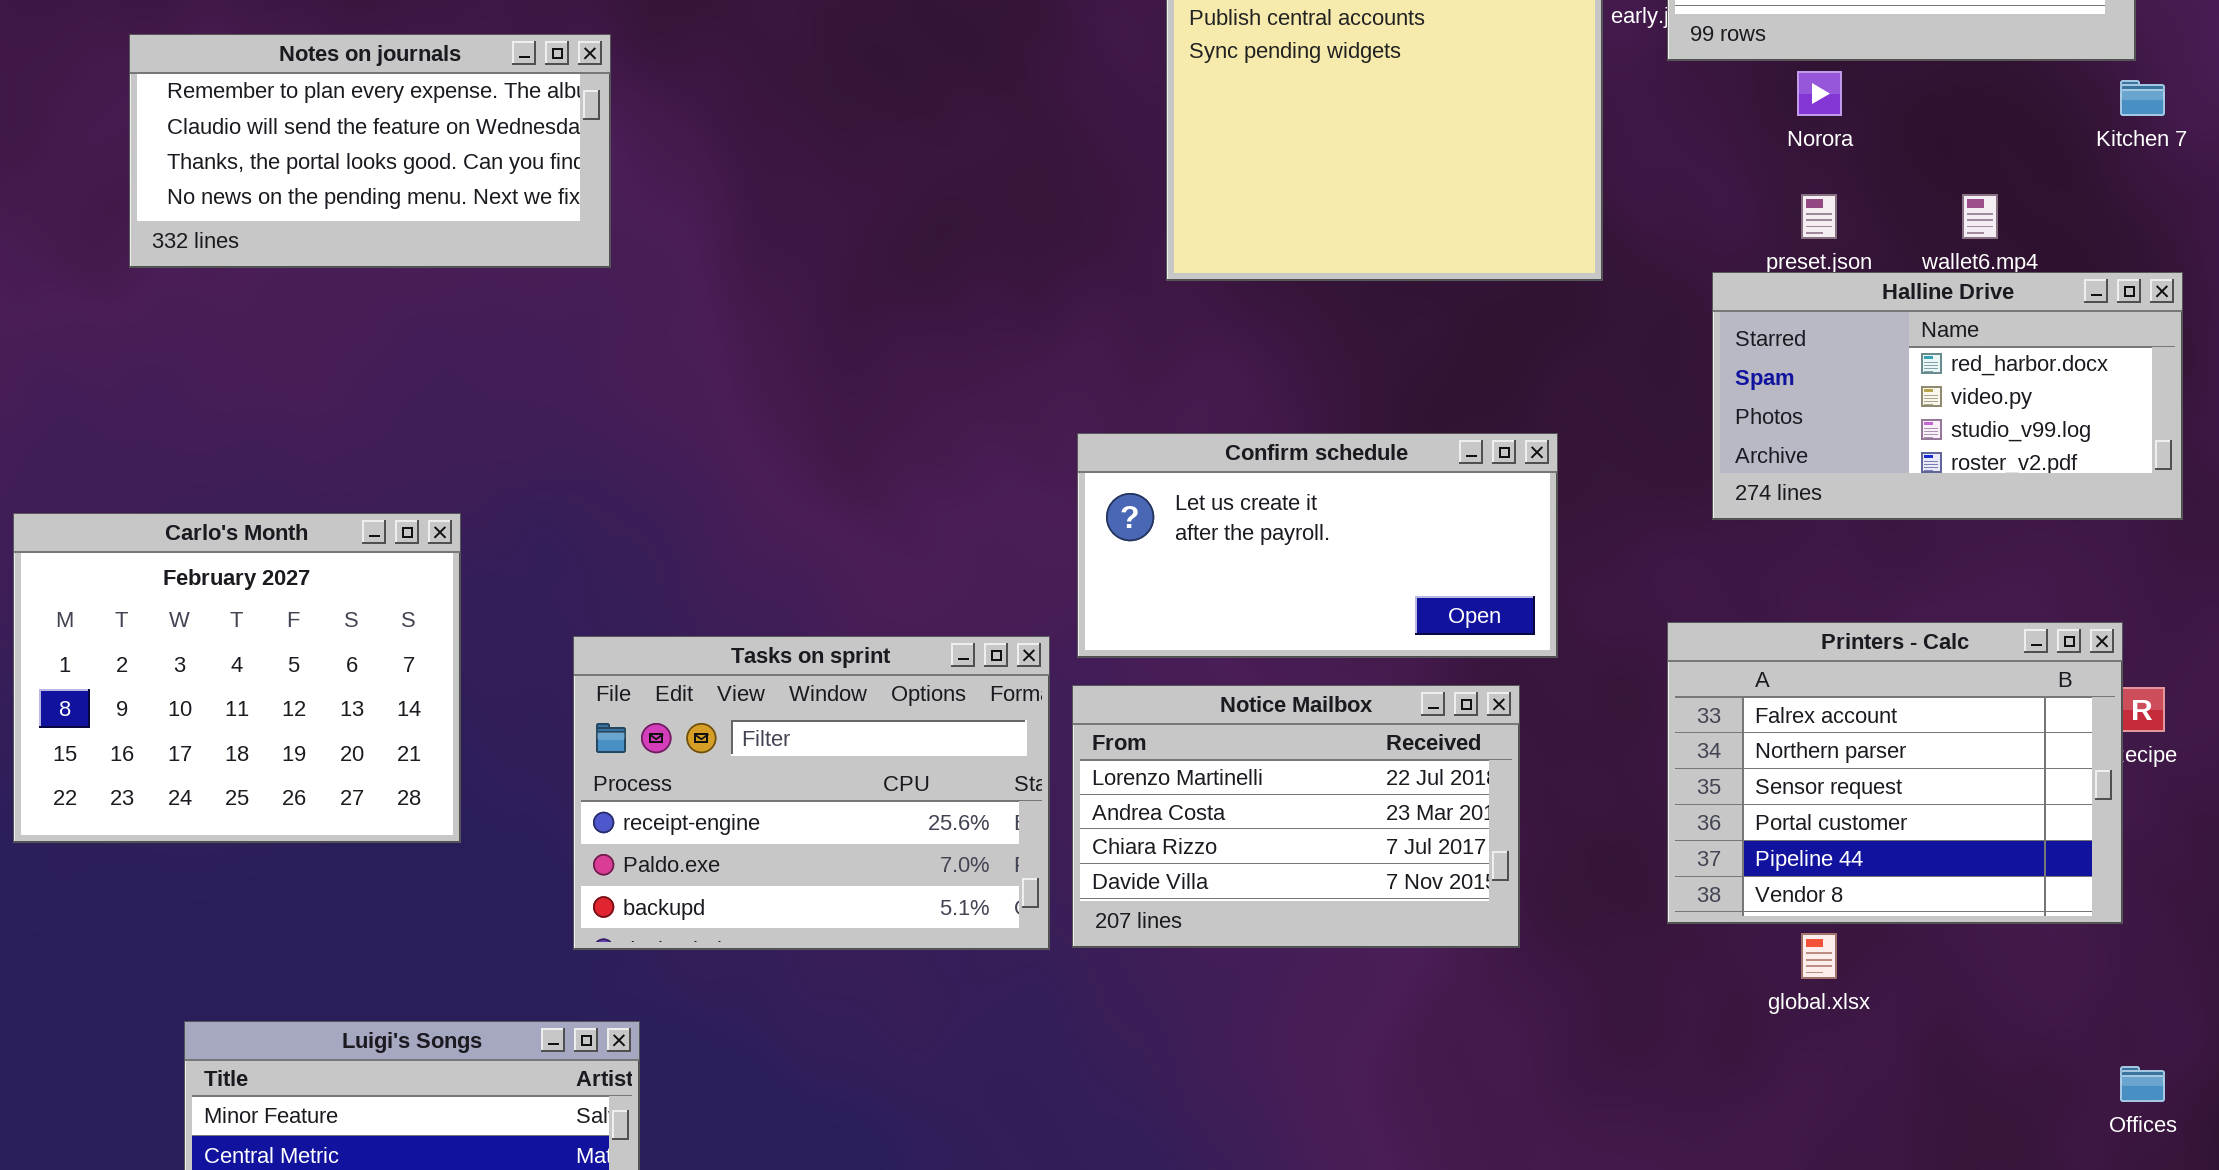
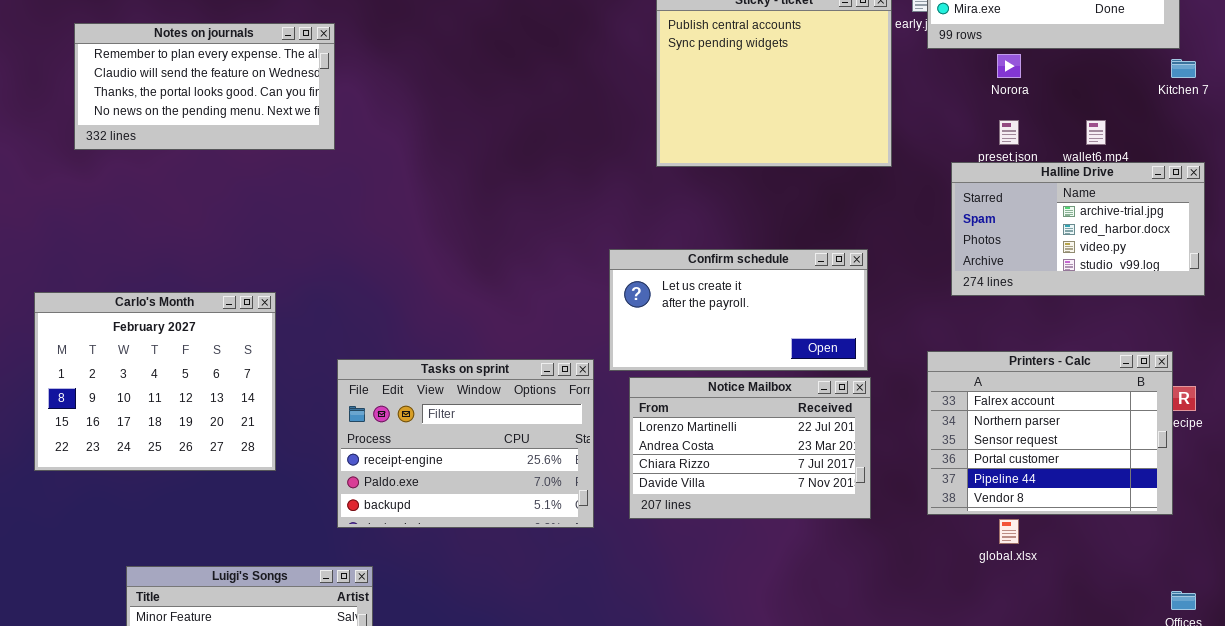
Notes on journals: [129,34,611,268] -> [74,23,335,150], moved
Halline Drive: [1712,272,2183,520] -> [951,162,1205,296], scrolled up 1 row
Notice Mailbox: [1072,685,1520,948] -> [629,377,871,519], moved

